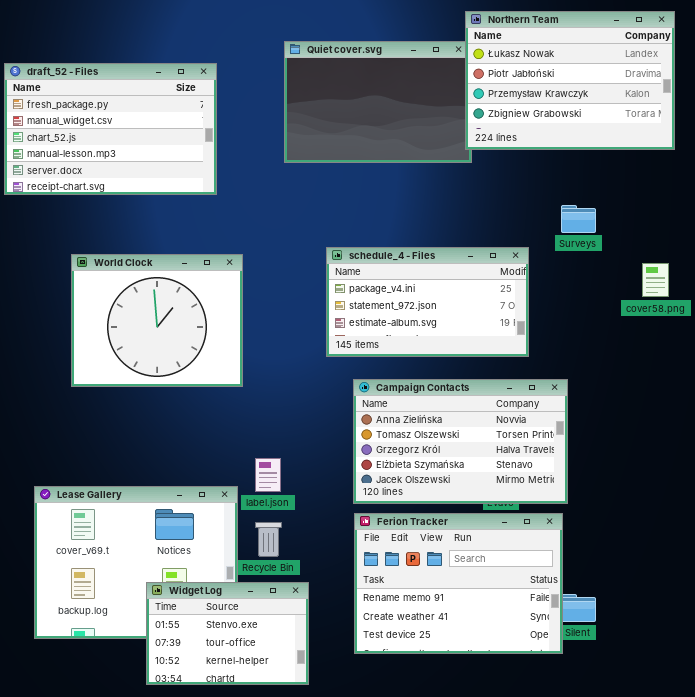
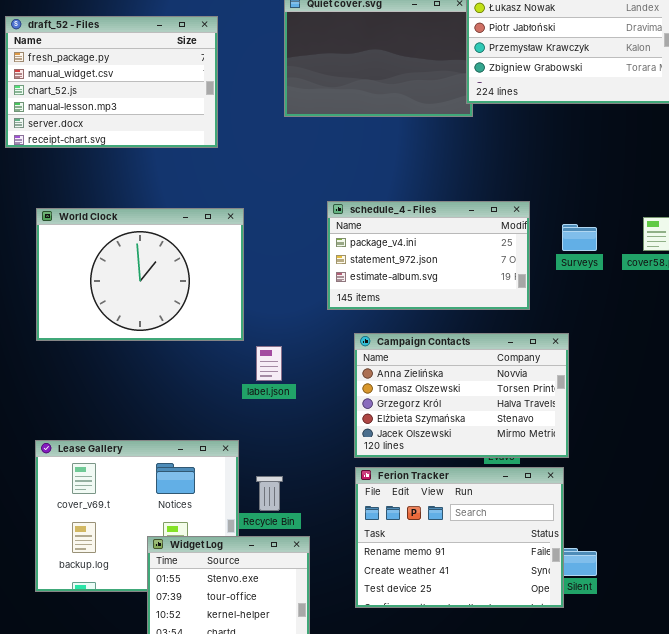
Surveys: [561,205,596,233] -> [562,224,597,251], moved
World Clock: [71,254,243,387] -> [36,208,244,341], resized
label.json: [255,458,281,492] -> [256,346,282,381], moved

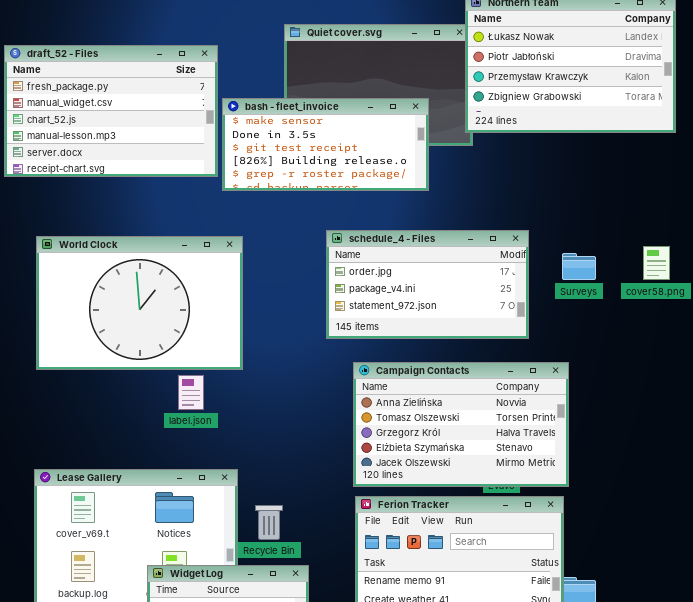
bash - fleet_invoice: none -> [222,98,429,191], opened
schedule_4 - Files: [327,201,530,310] -> [326,230,529,339], scrolled up 1 row
label.json: [256,346,282,381] -> [178,375,204,410], moved

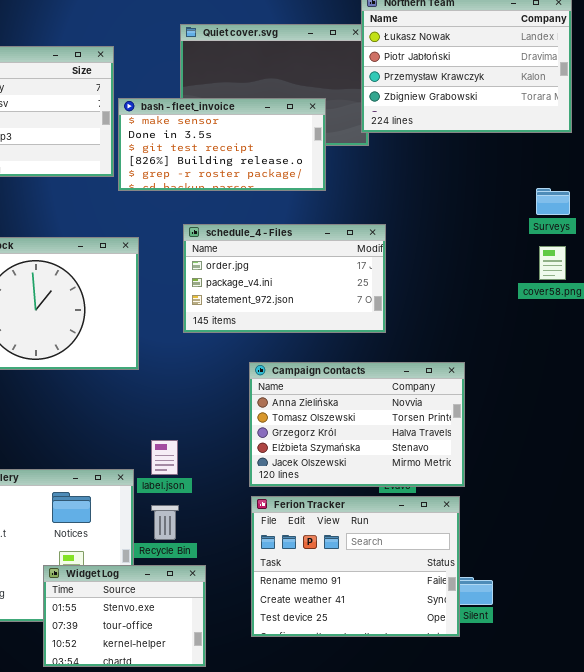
schedule_4 - Files: [326,230,529,339] -> [183,224,386,333], moved
Surveys: [562,253,596,280] -> [536,188,570,215], moved
label.json: [178,375,204,410] -> [151,440,178,475], moved

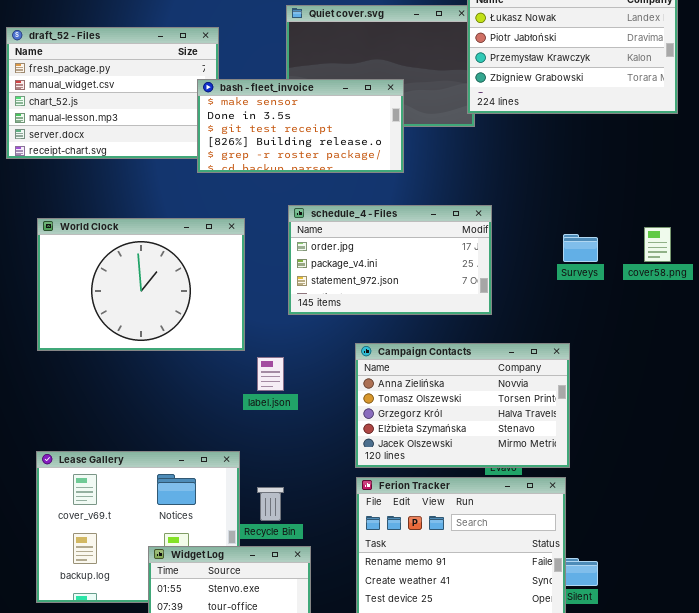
bash - fleet_invoice: [118,98,326,191] -> [197,79,404,173], moved
Surveys: [536,188,570,215] -> [563,234,598,262], moved
label.json: [151,440,178,475] -> [257,357,284,391], moved

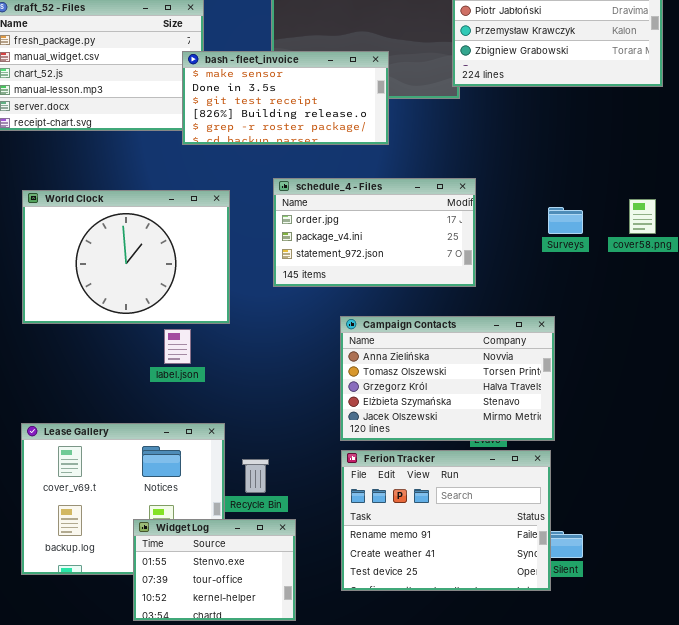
label.json: [257,357,284,391] -> [164,329,191,364], moved

